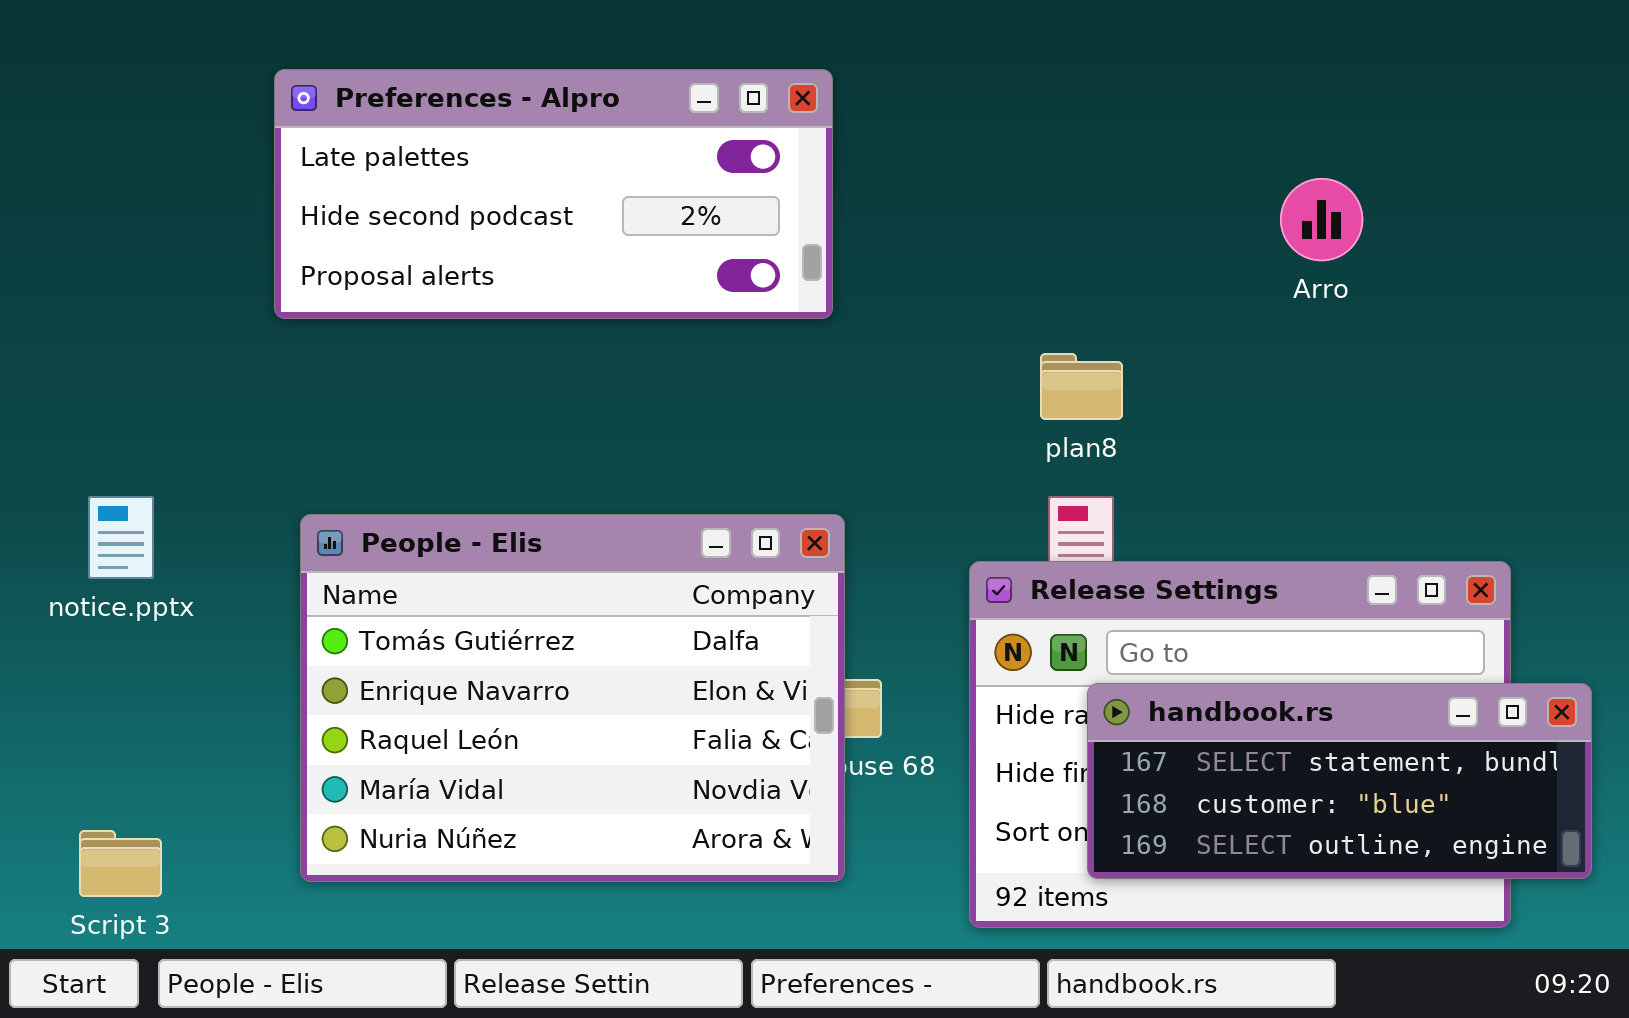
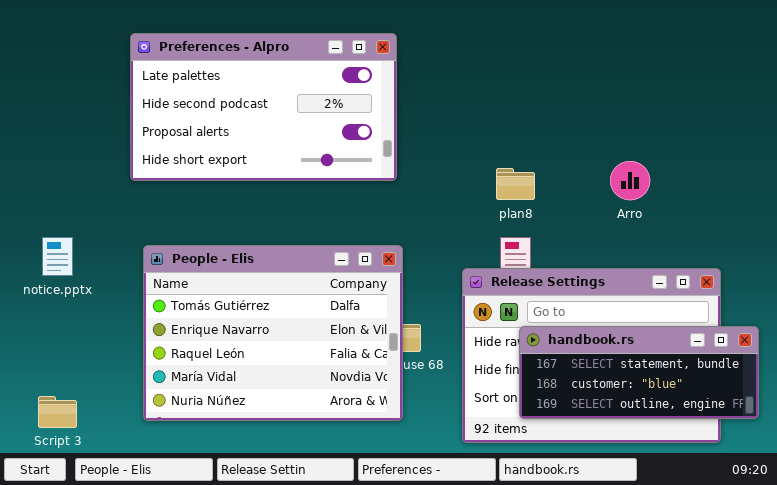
Preferences - Alpro: [274,69,833,319] -> [130,33,397,181], resized
Arro: [1280,178,1363,261] -> [610,161,650,200], moved

